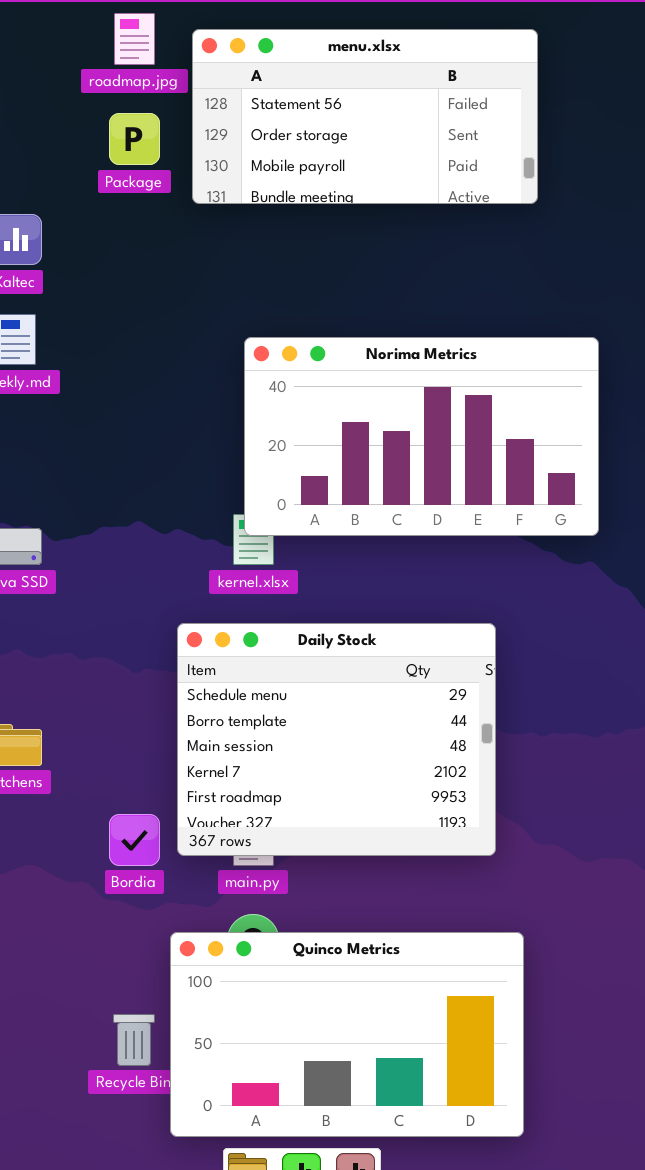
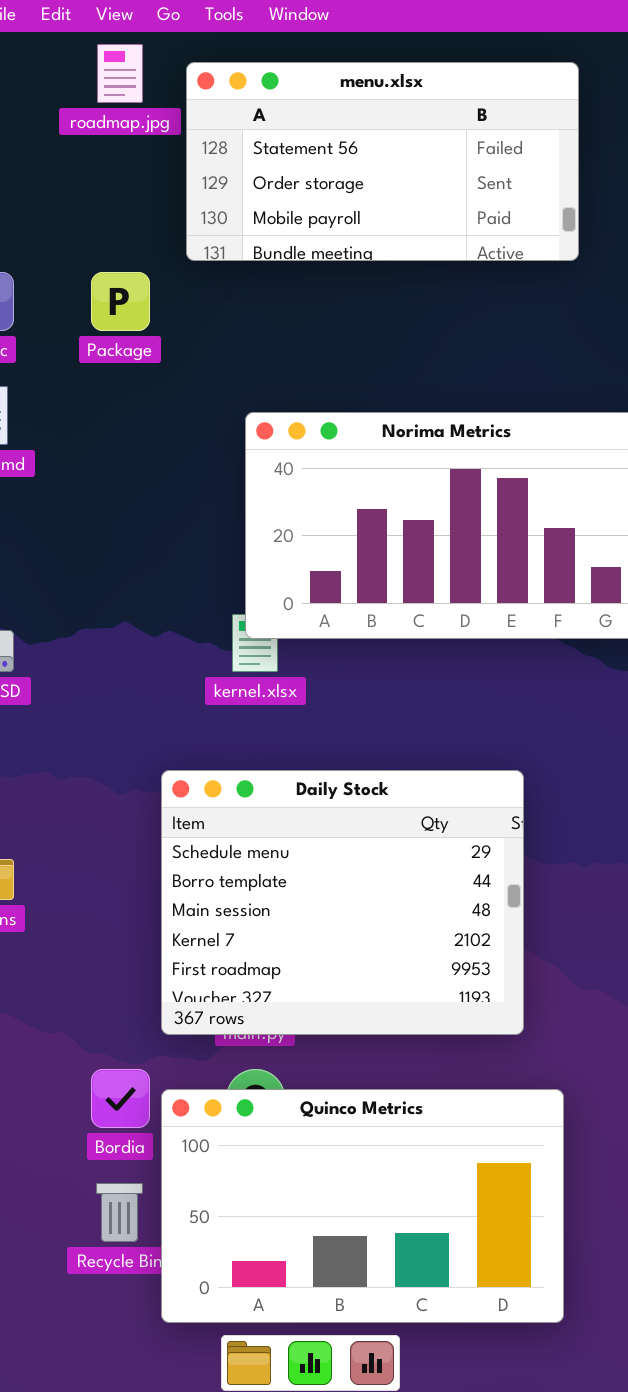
Package: [109,113,160,165] -> [91,272,150,331], moved
Daily Stock: [177,623,496,856] -> [161,770,524,1035], moved
Bordia: [109,814,160,866] -> [91,1069,150,1128], moved

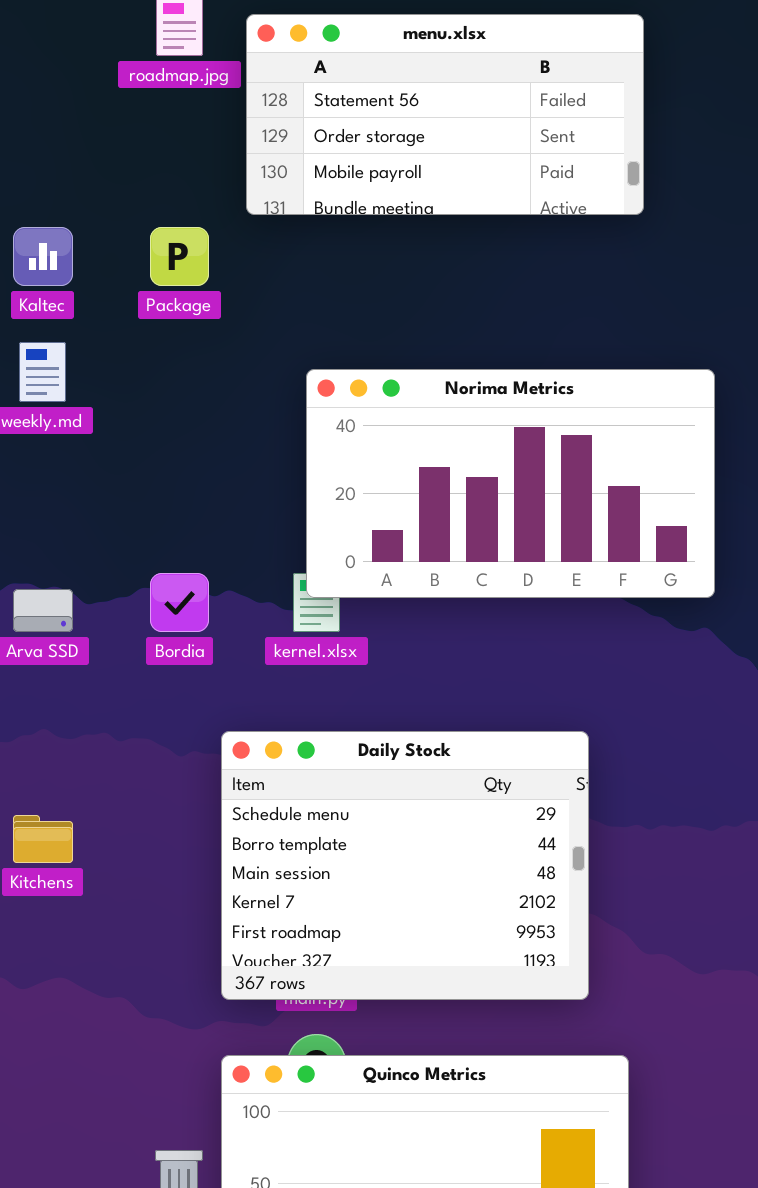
Bordia: [91,1069,150,1128] -> [150,573,209,632], moved

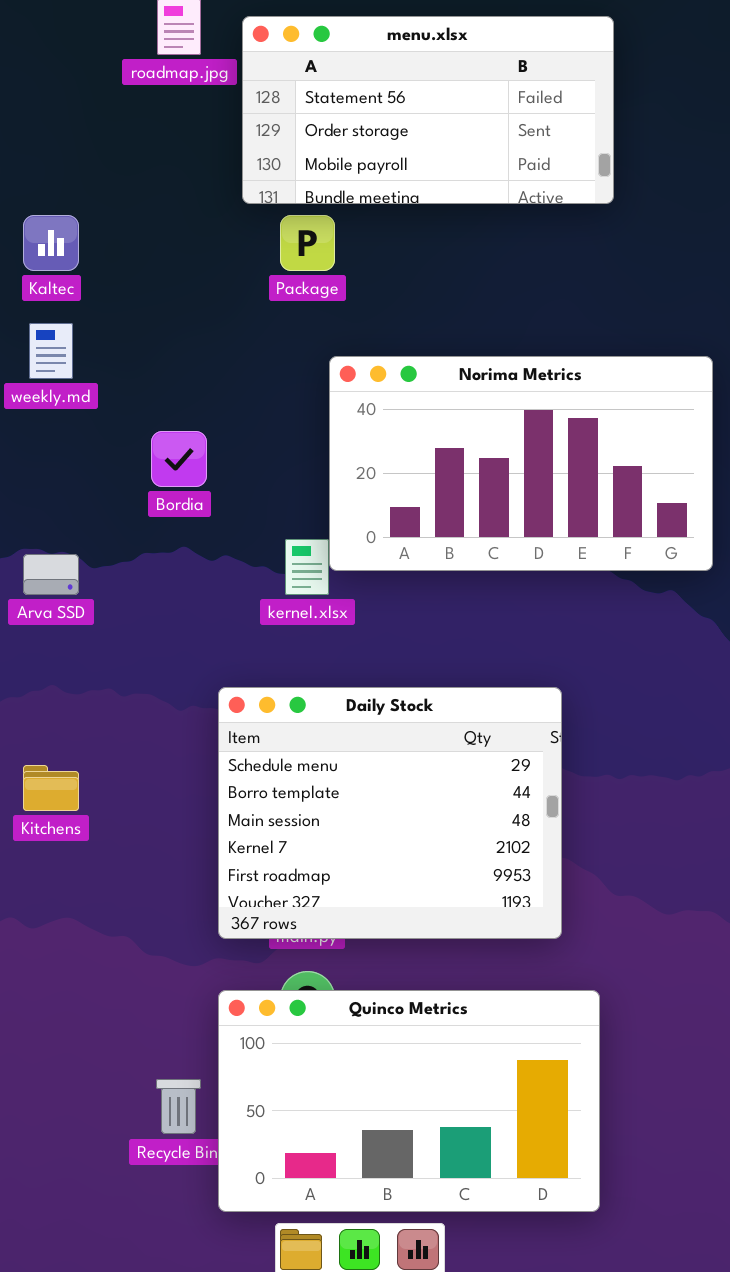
Package: [150,227,209,286] -> [280,215,335,271], moved
Norima Metrics: [306,369,715,598] -> [329,356,713,571], moved
Bordia: [150,573,209,632] -> [151,431,207,487], moved

